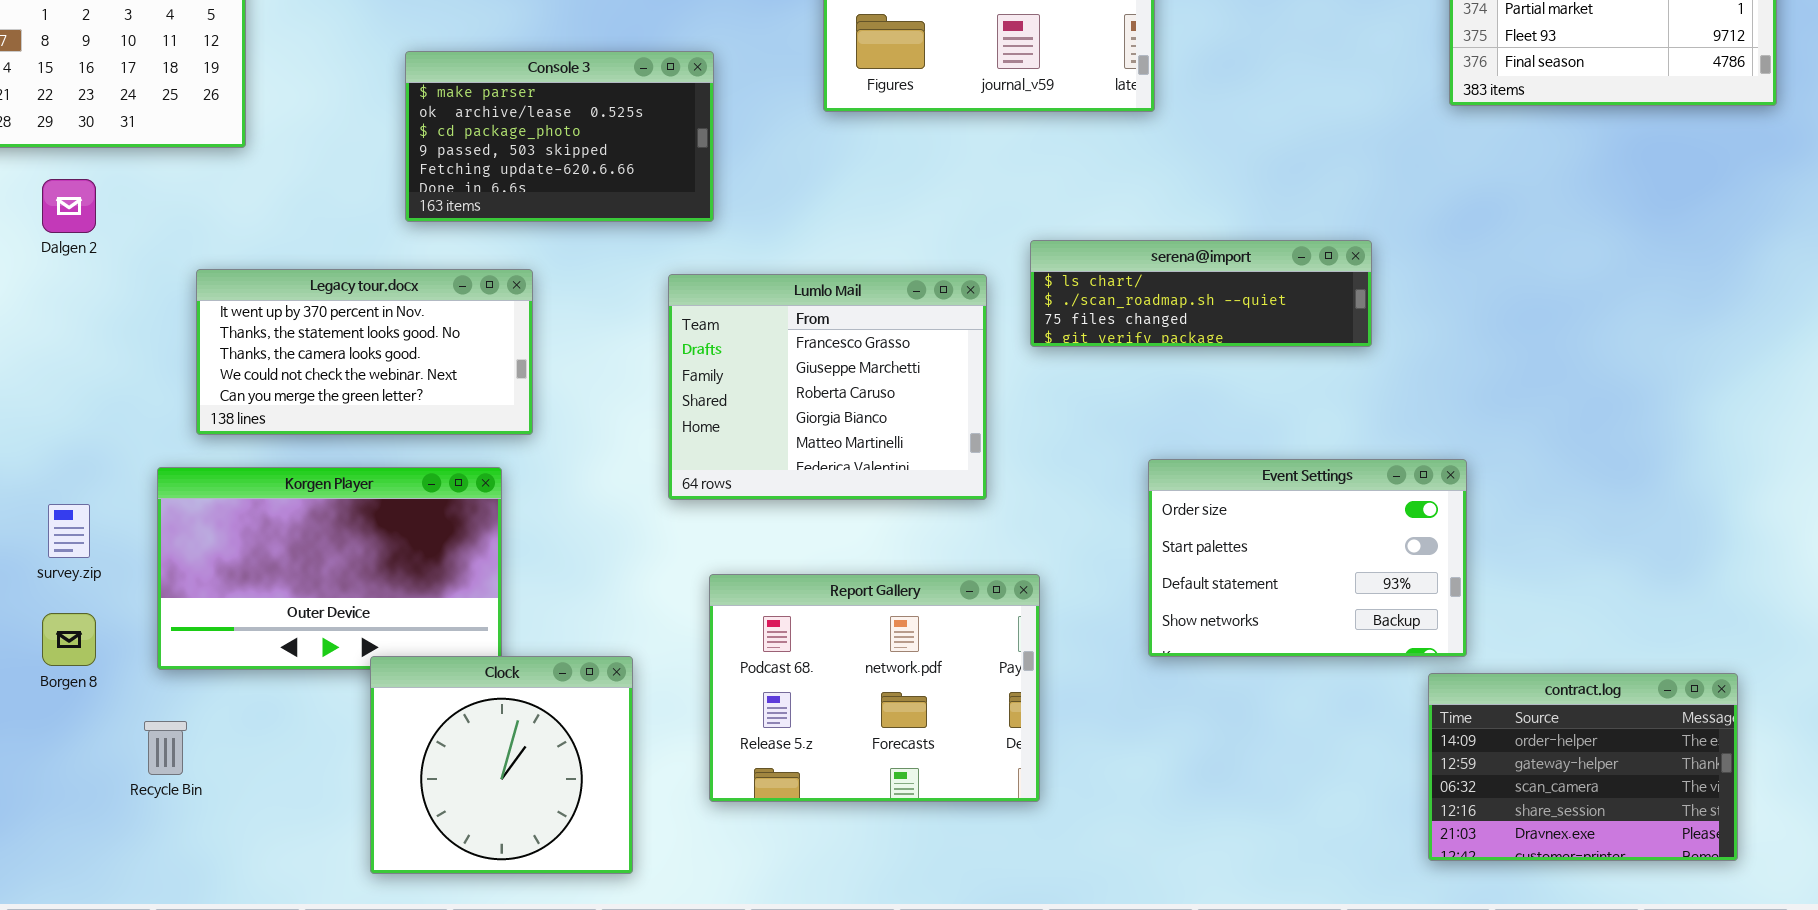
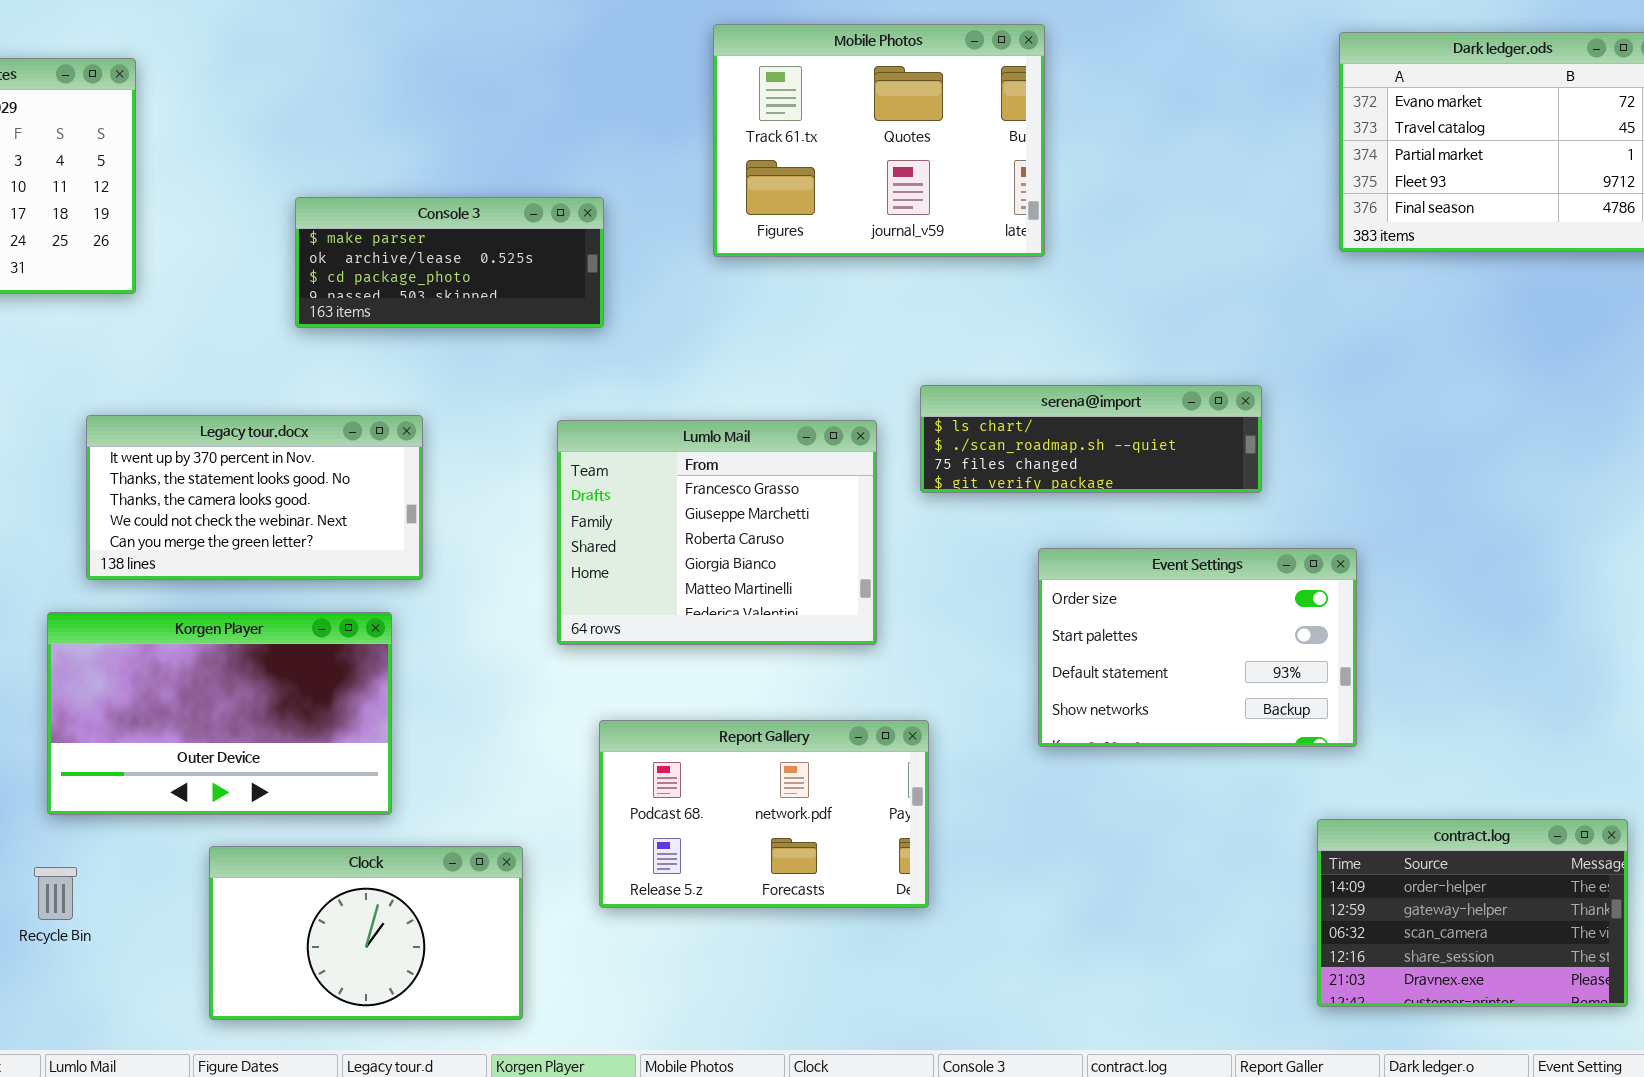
Console 3: [405,51,714,222] -> [295,197,604,328], resized
Event Settings: [1148,459,1467,657] -> [1038,548,1357,747], moved
Report Gallery: [709,574,1040,802] -> [599,720,929,908], resized
Clock: [370,656,633,874] -> [209,846,523,1020], resized

